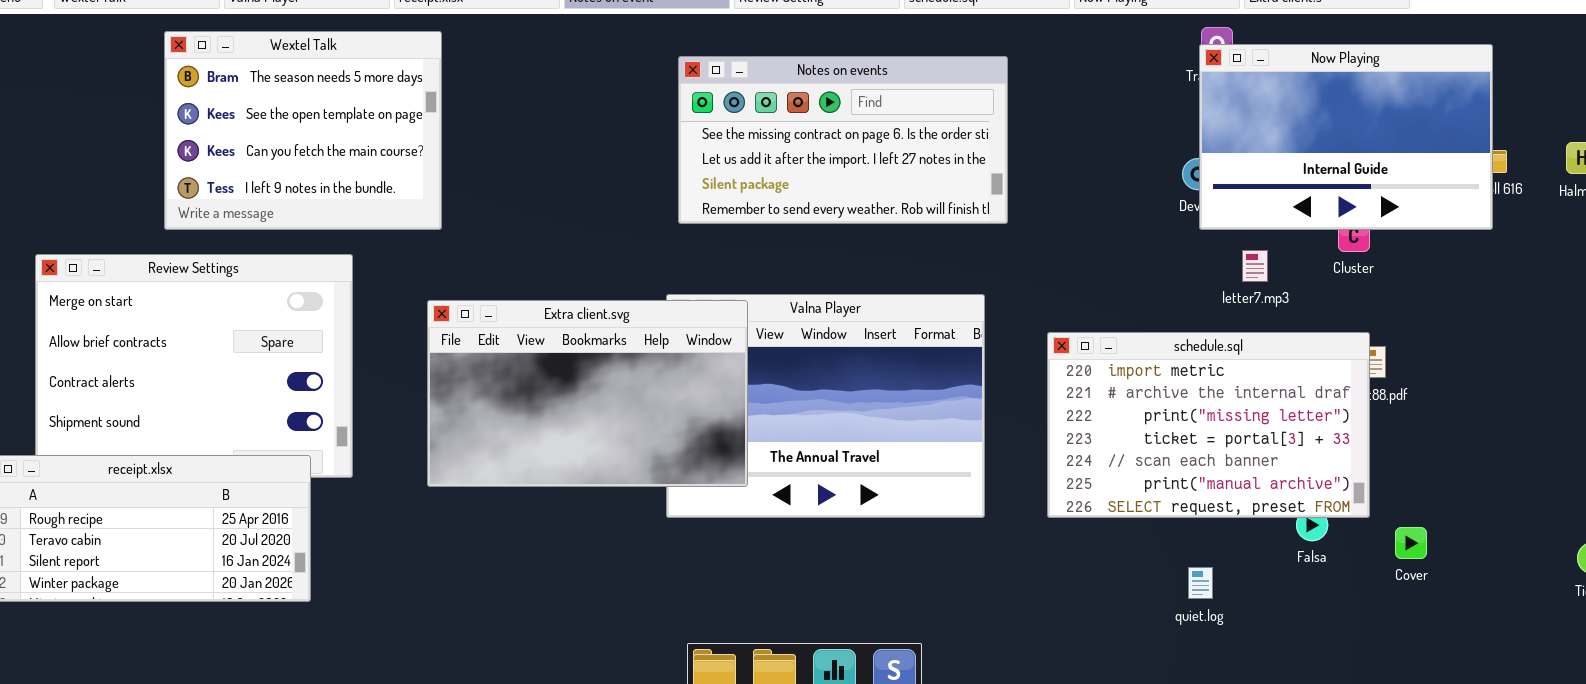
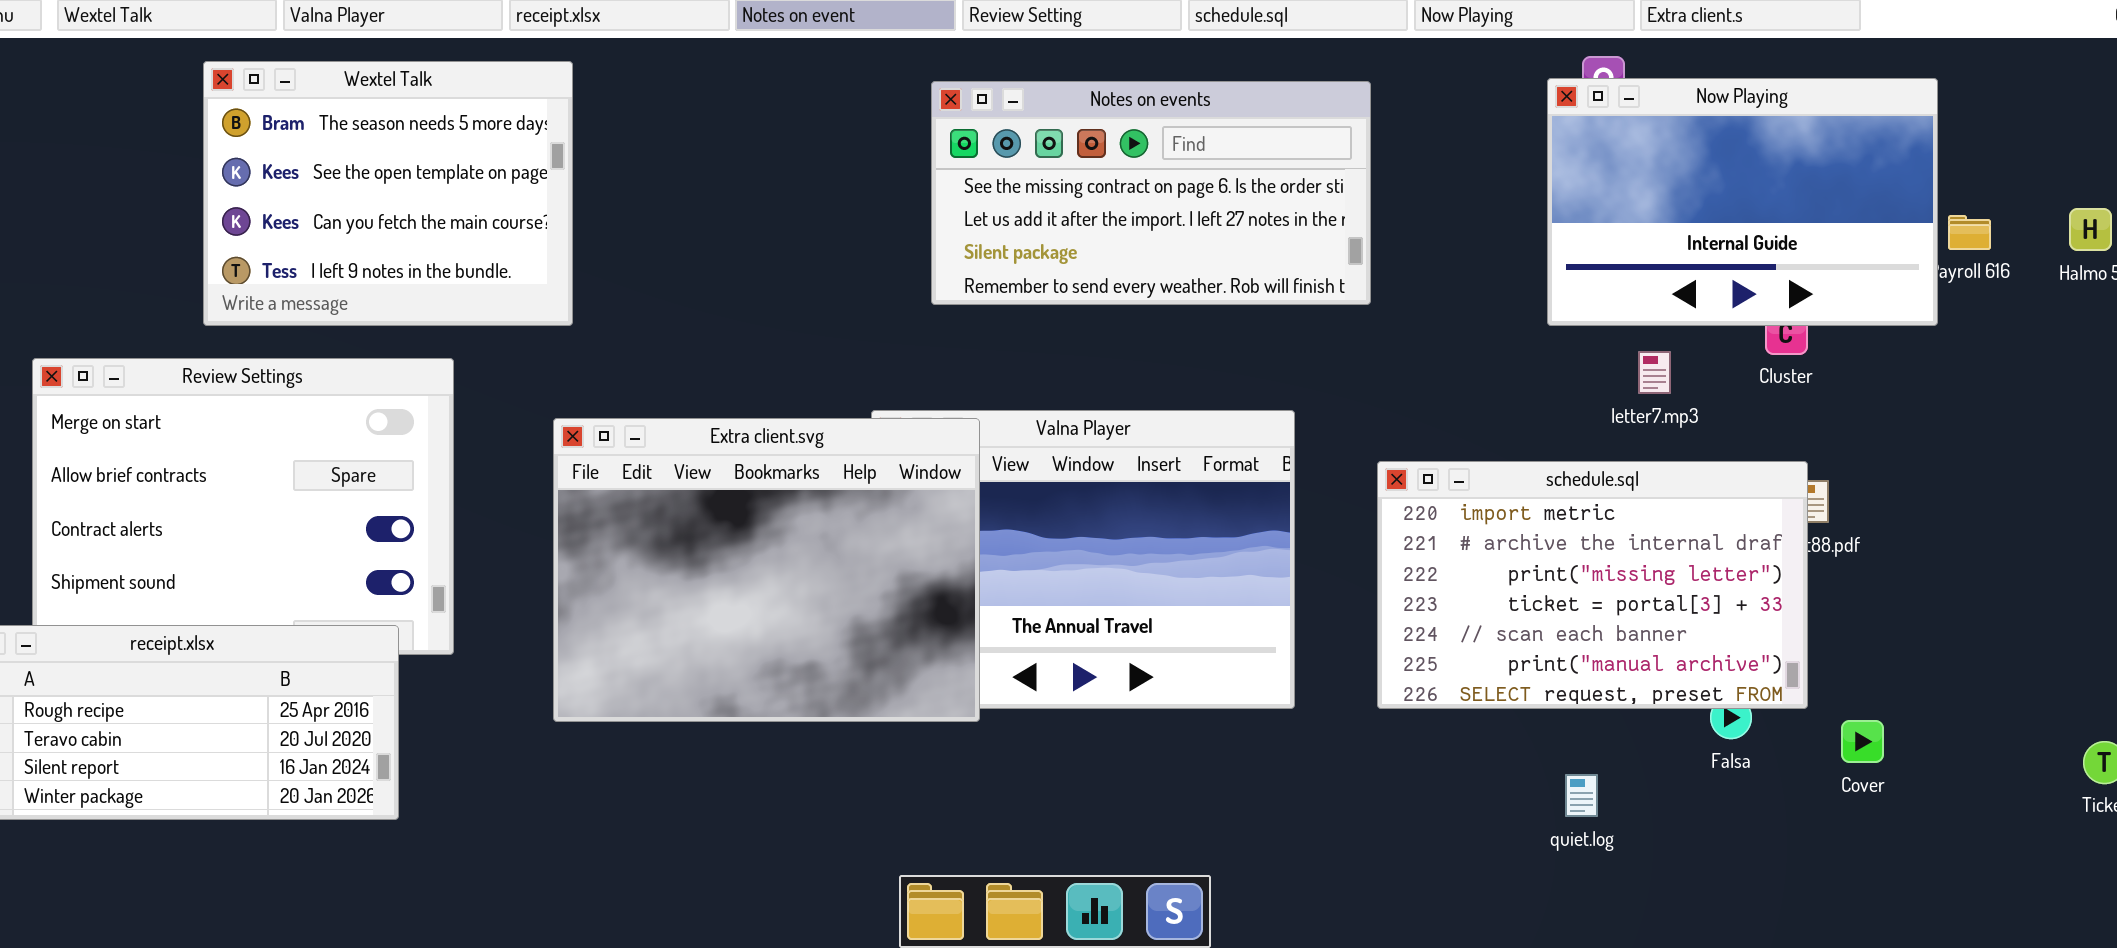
Now Playing: [1199,44,1493,230] -> [1547,78,1938,326], moved
Notes on events: [678,56,1008,224] -> [931,81,1371,305], moved
Extra client.svg: [427,300,748,487] -> [553,418,980,722], resized

